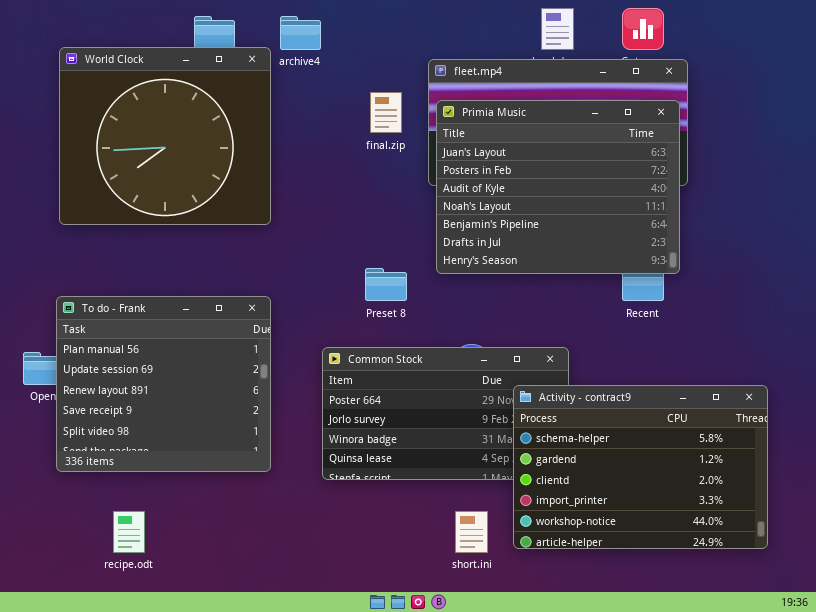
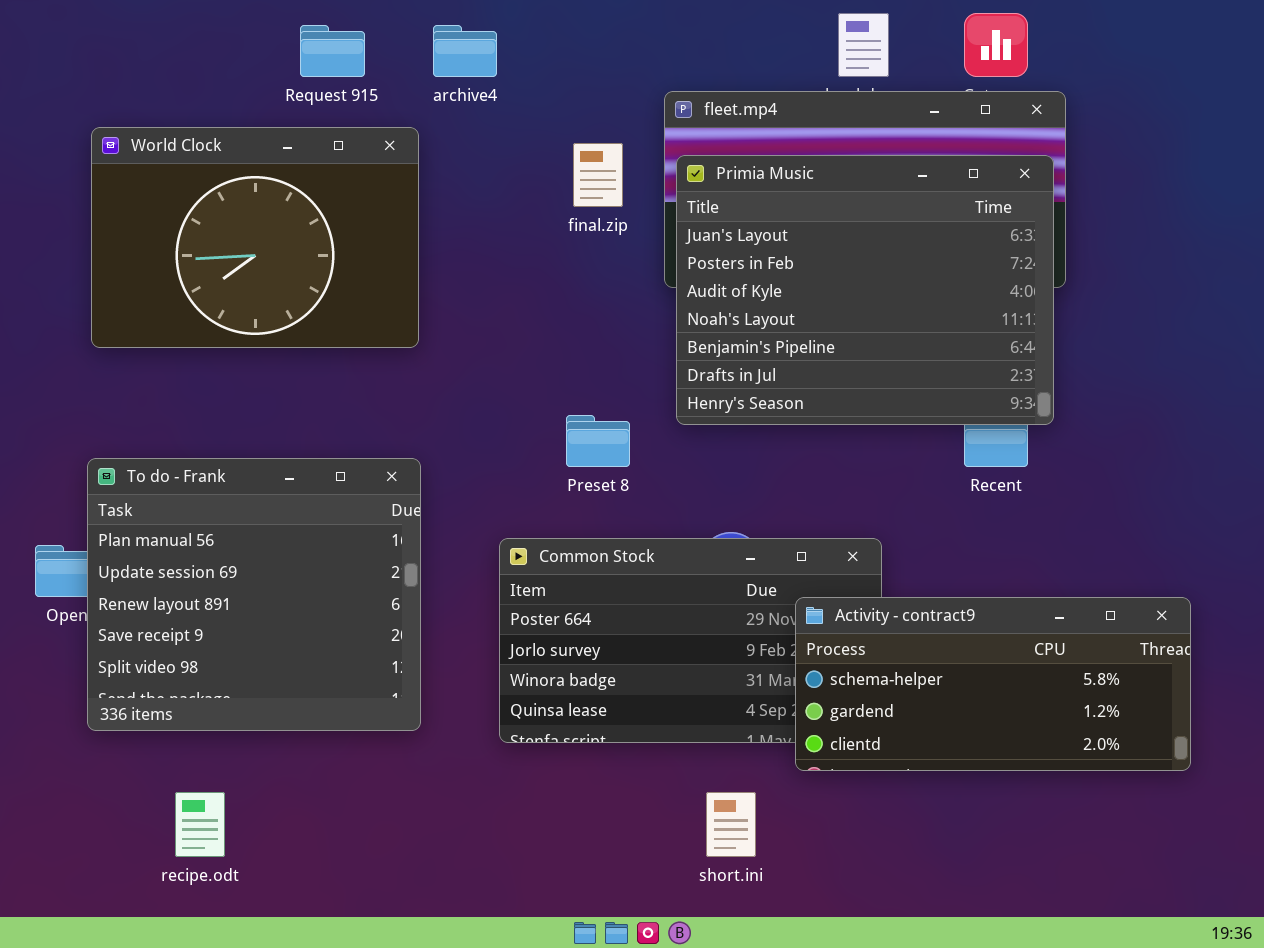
World Clock: [59,47,271,225] -> [91,127,419,348], resized
Activity - contract9: [513,385,768,549] -> [795,597,1191,771], resized

